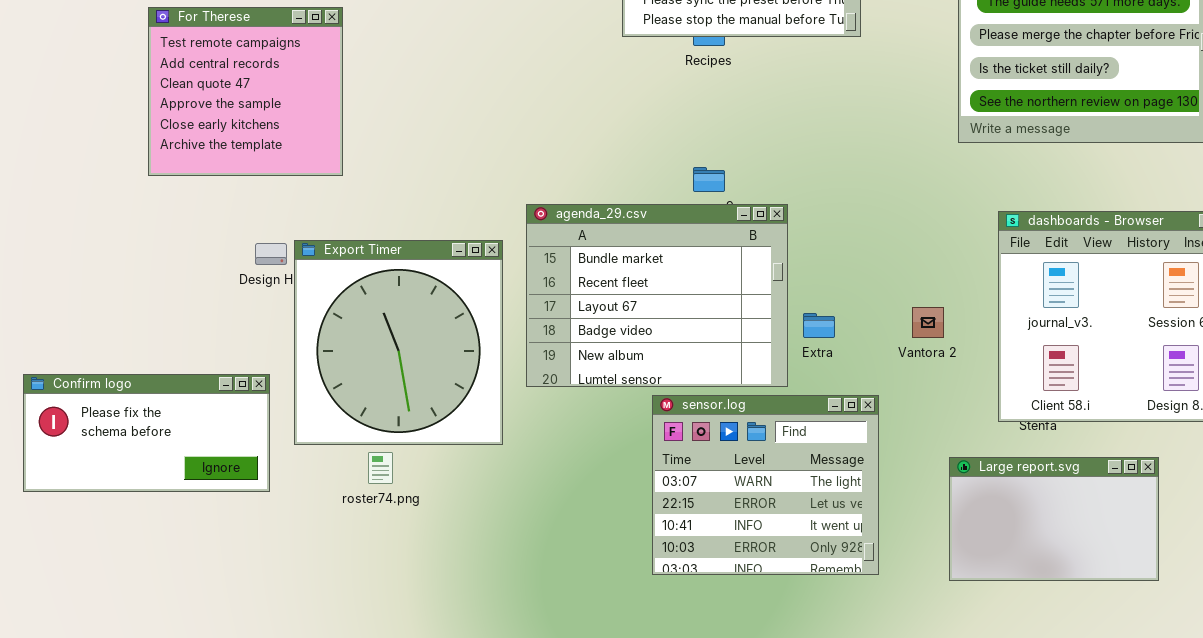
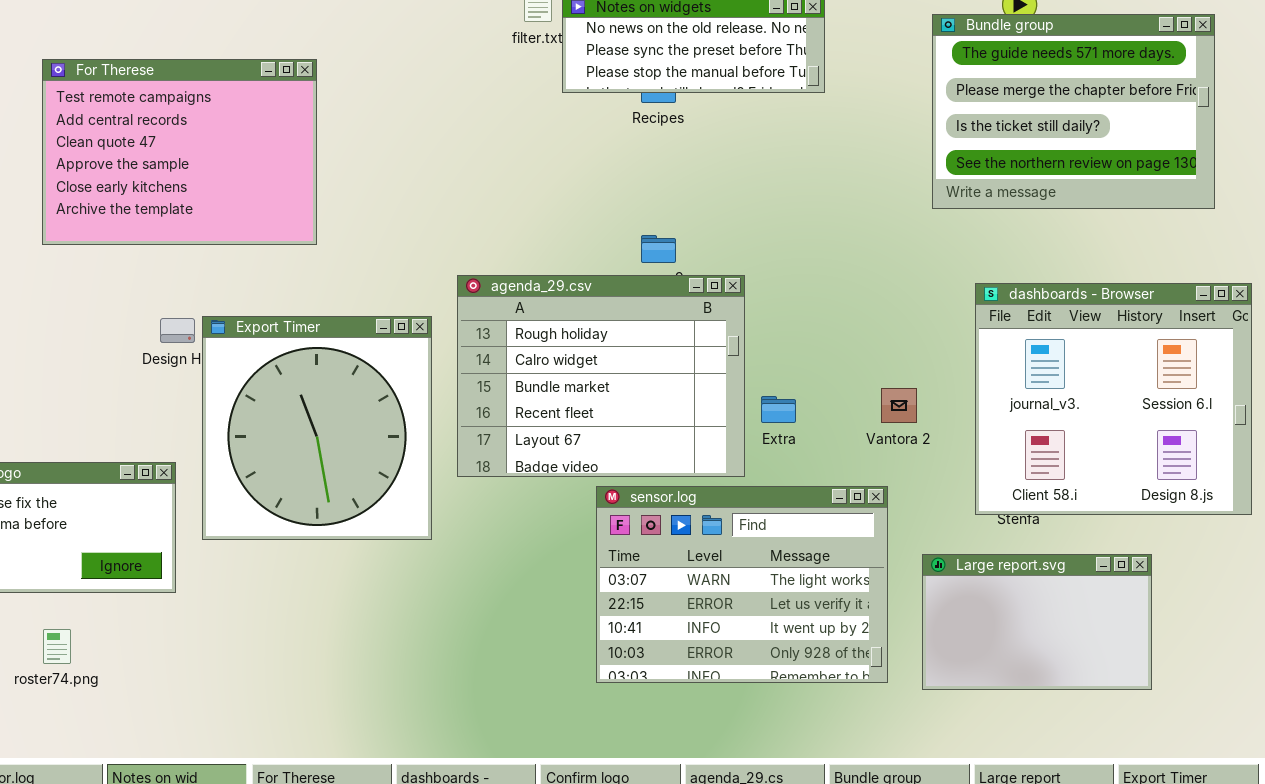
For Therese: [148,7,343,176] -> [42,59,317,245], resized
agenda_29.csv: [526,204,788,387] -> [457,275,745,477], scrolled up 2 rows
sensor.log: [652,395,879,575] -> [596,486,888,683], resized
roster74.png: [368,452,393,484] -> [43,629,71,664], moved

